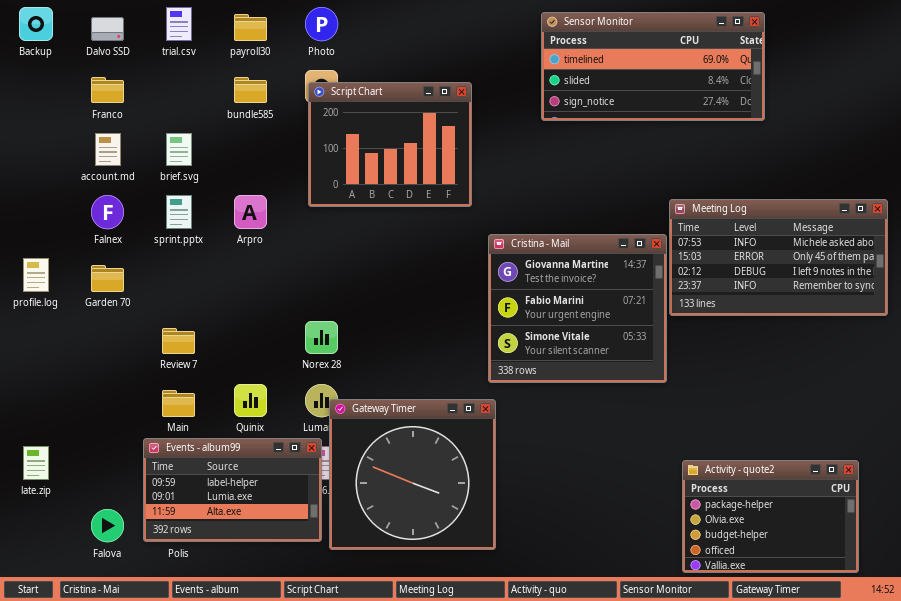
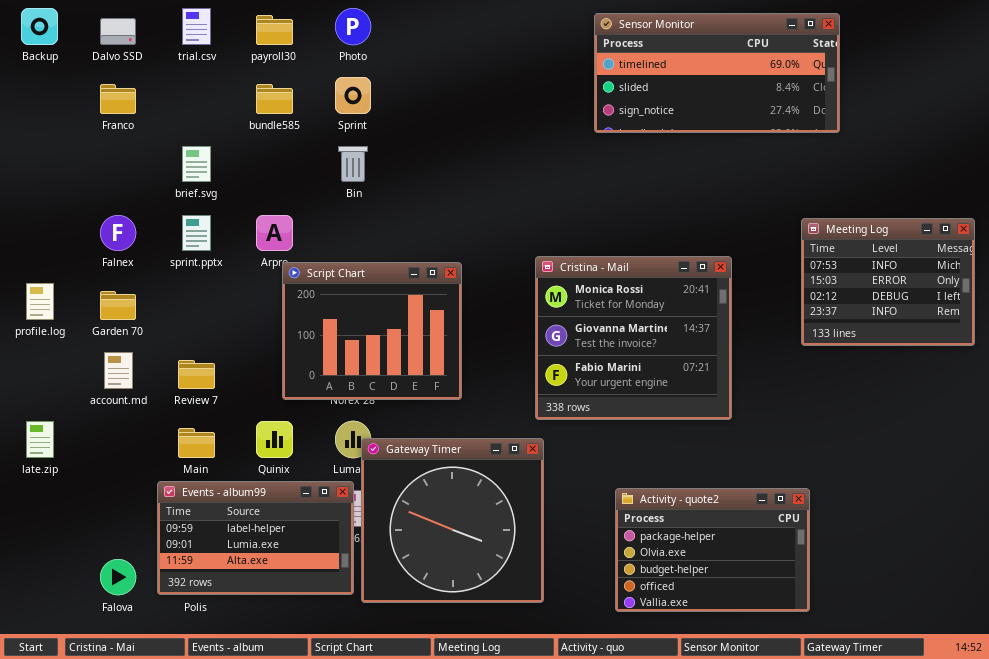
Script Chart: [308,82,472,207] -> [282,262,462,400], moved
account.md: [95,133,121,166] -> [104,352,133,389], moved
Meeting Log: [669,199,888,316] -> [801,218,975,346], resized
Cristina - Mail: [488,234,667,383] -> [535,256,732,420], scrolled up 1 row
late.zip: [23,446,49,480] -> [26,421,54,458], moved
Activity - quote2: [682,460,859,573] -> [615,488,810,612], moved

